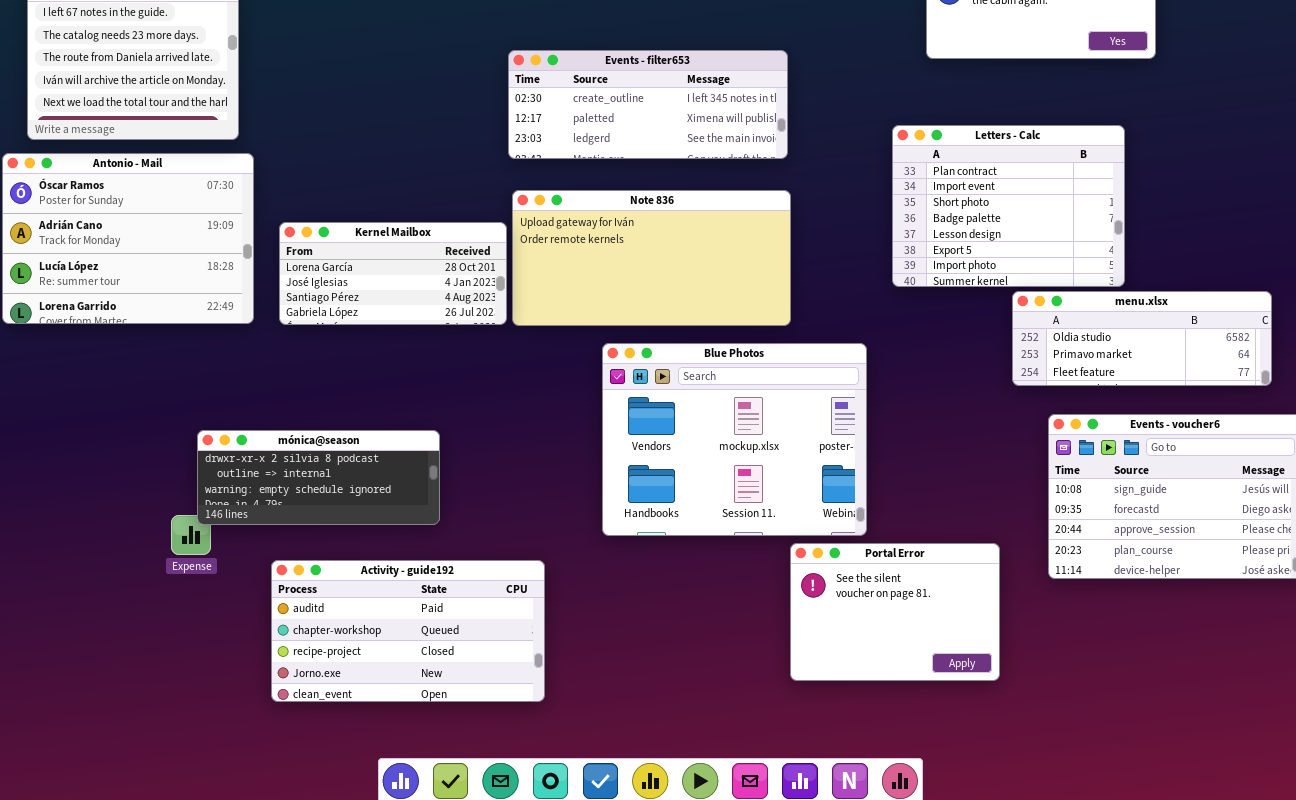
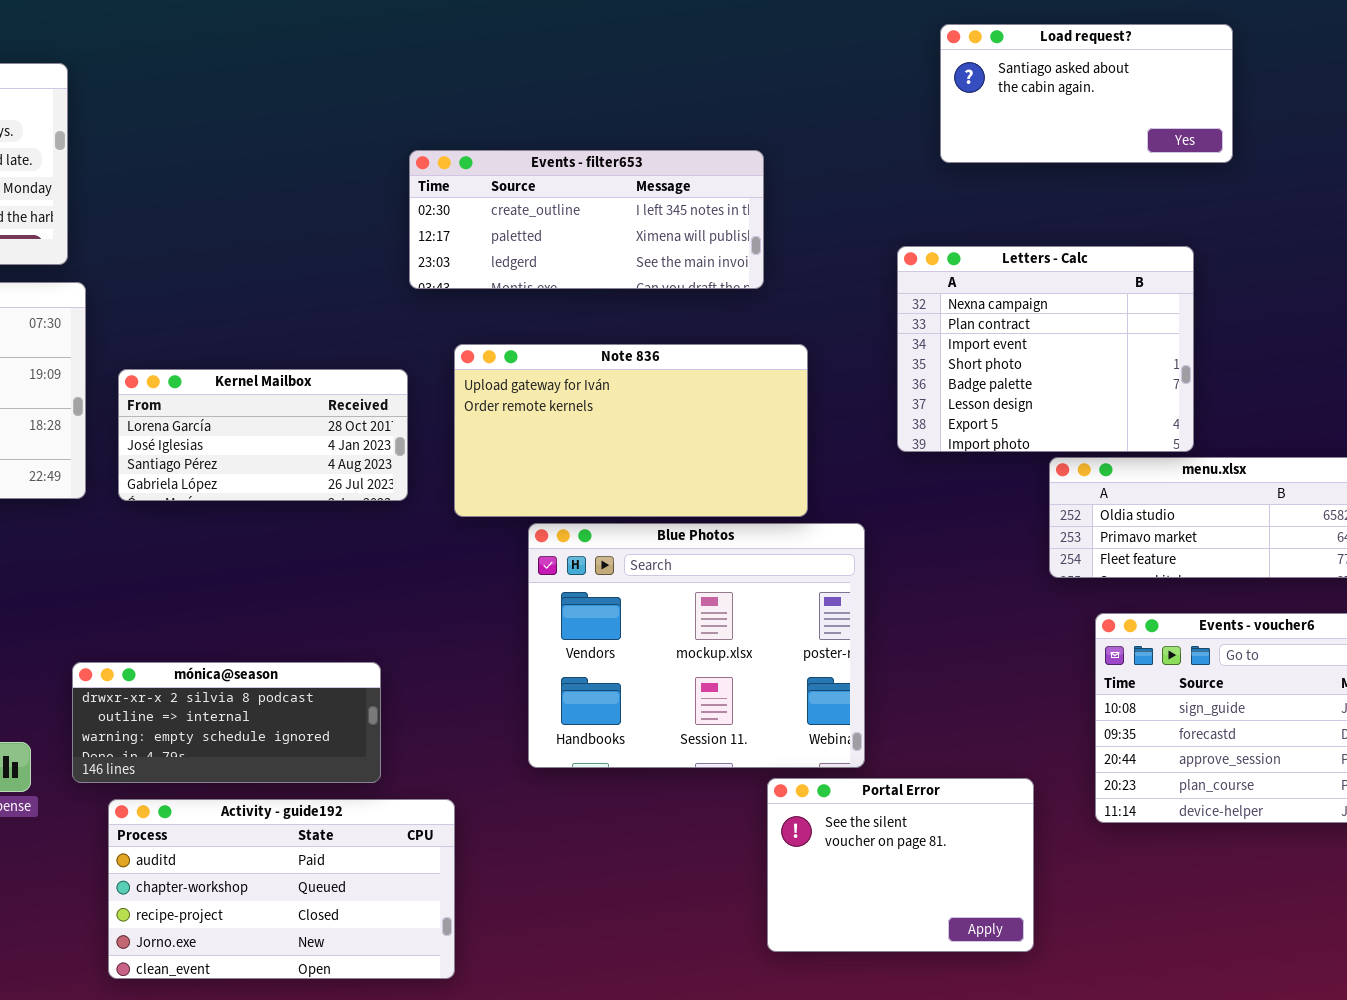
Letters - Calc: [892,125,1125,287] -> [897,246,1194,452], scrolled up 1 row
Note 836: [512,190,791,326] -> [454,344,808,517], moved
mónica@season: [197,430,440,525] -> [72,662,381,783], moved

